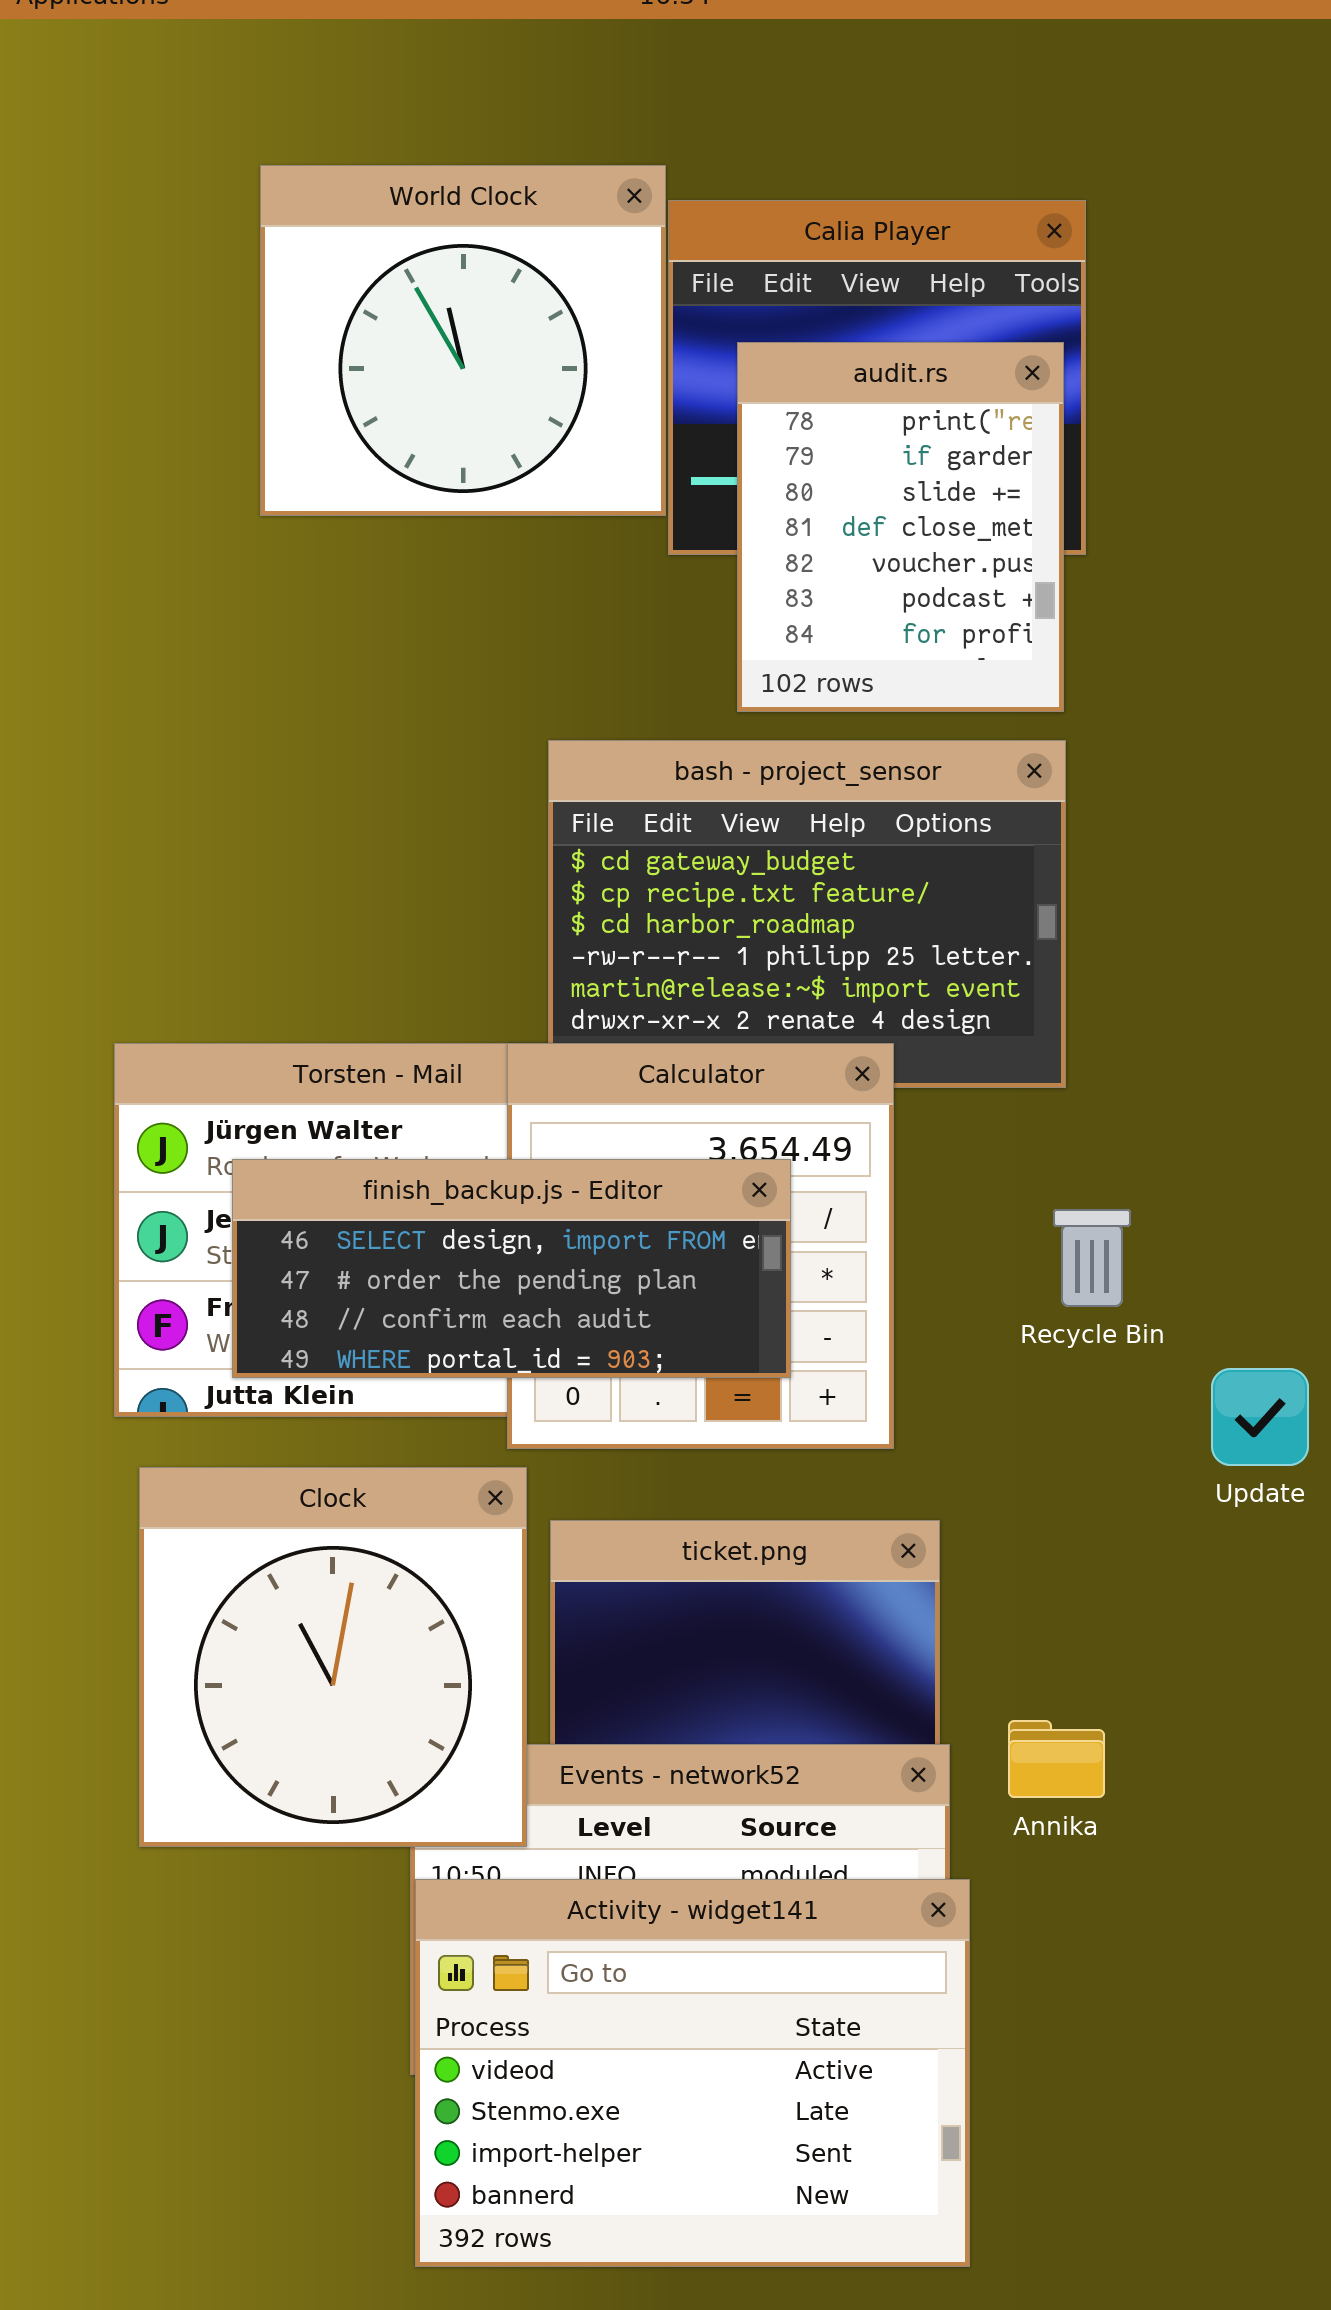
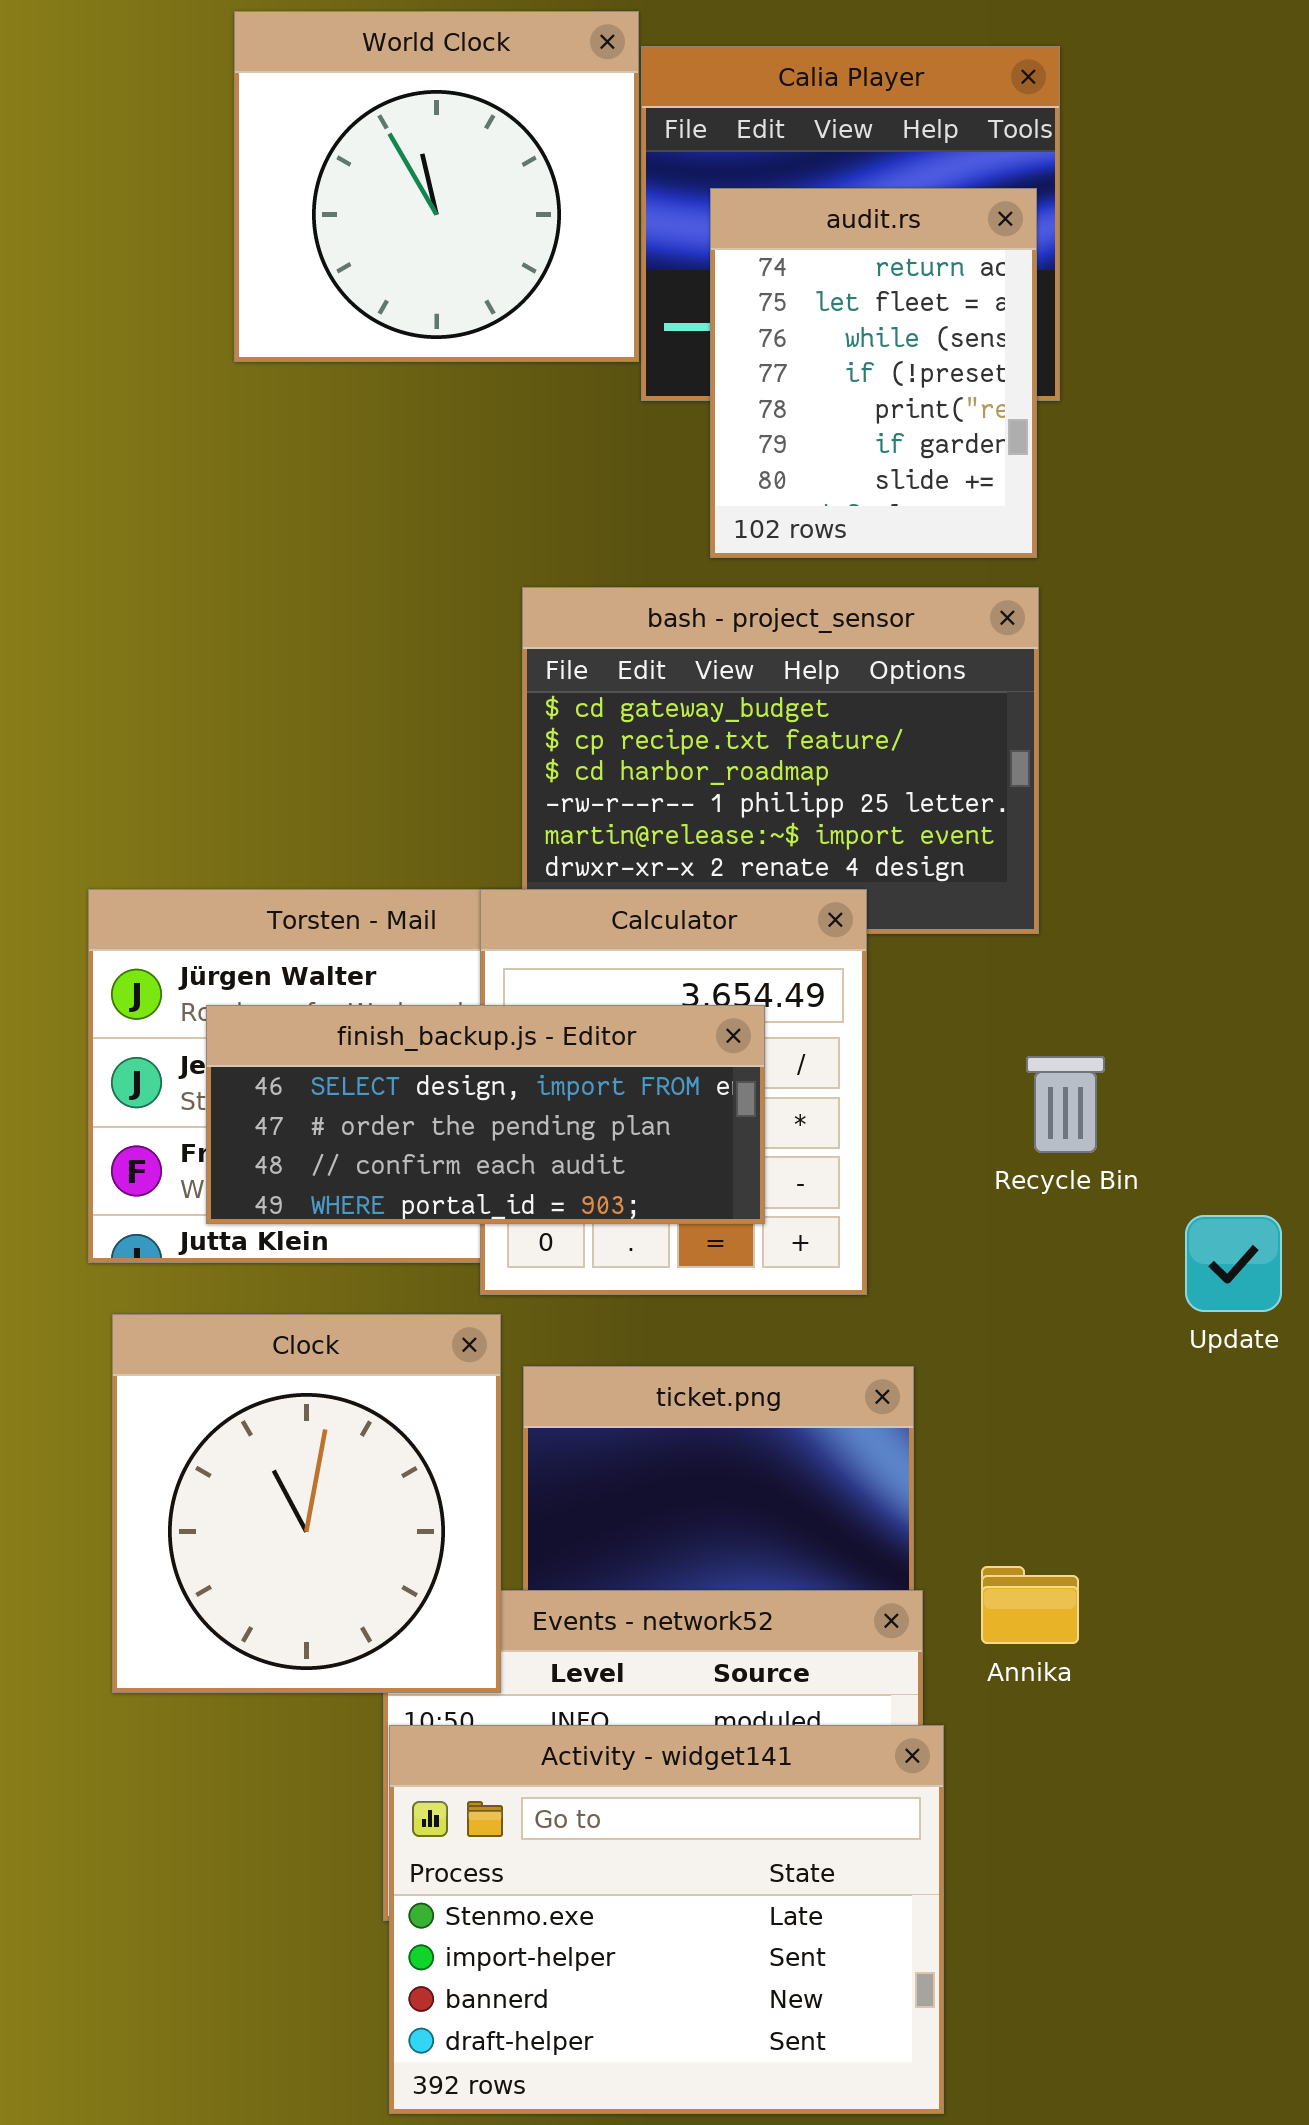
audit.rs: [737,342,1064,712] -> [710,188,1037,558], scrolled up 4 rows
Activity - widget141: [415,1879,970,2267] -> [389,1725,944,2114], scrolled down 1 row

